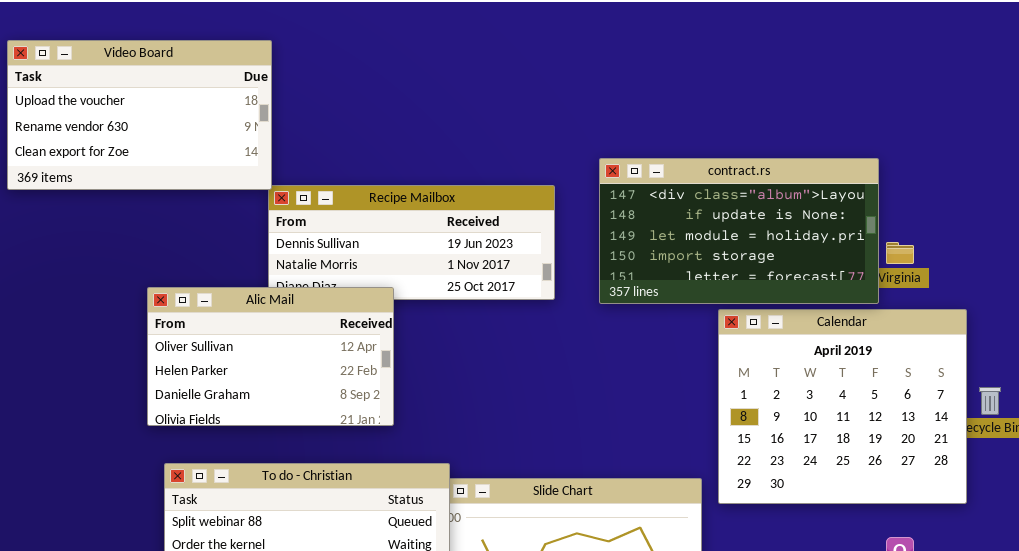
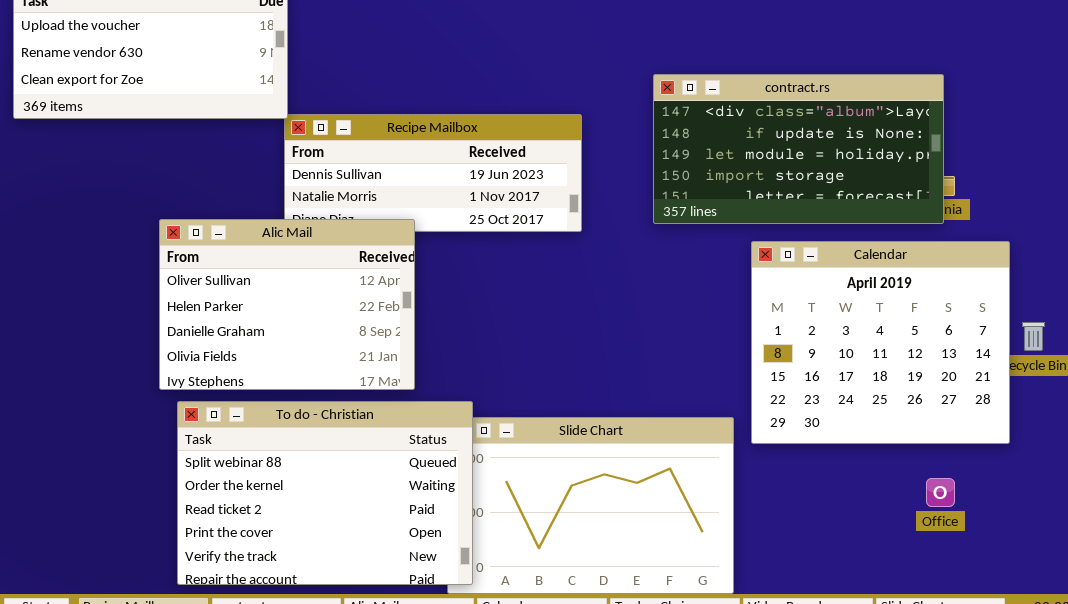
contract.rs: [599,158,879,304] -> [653,74,944,224], moved
Alic Mail: [147,287,394,426] -> [159,219,415,390], resized

